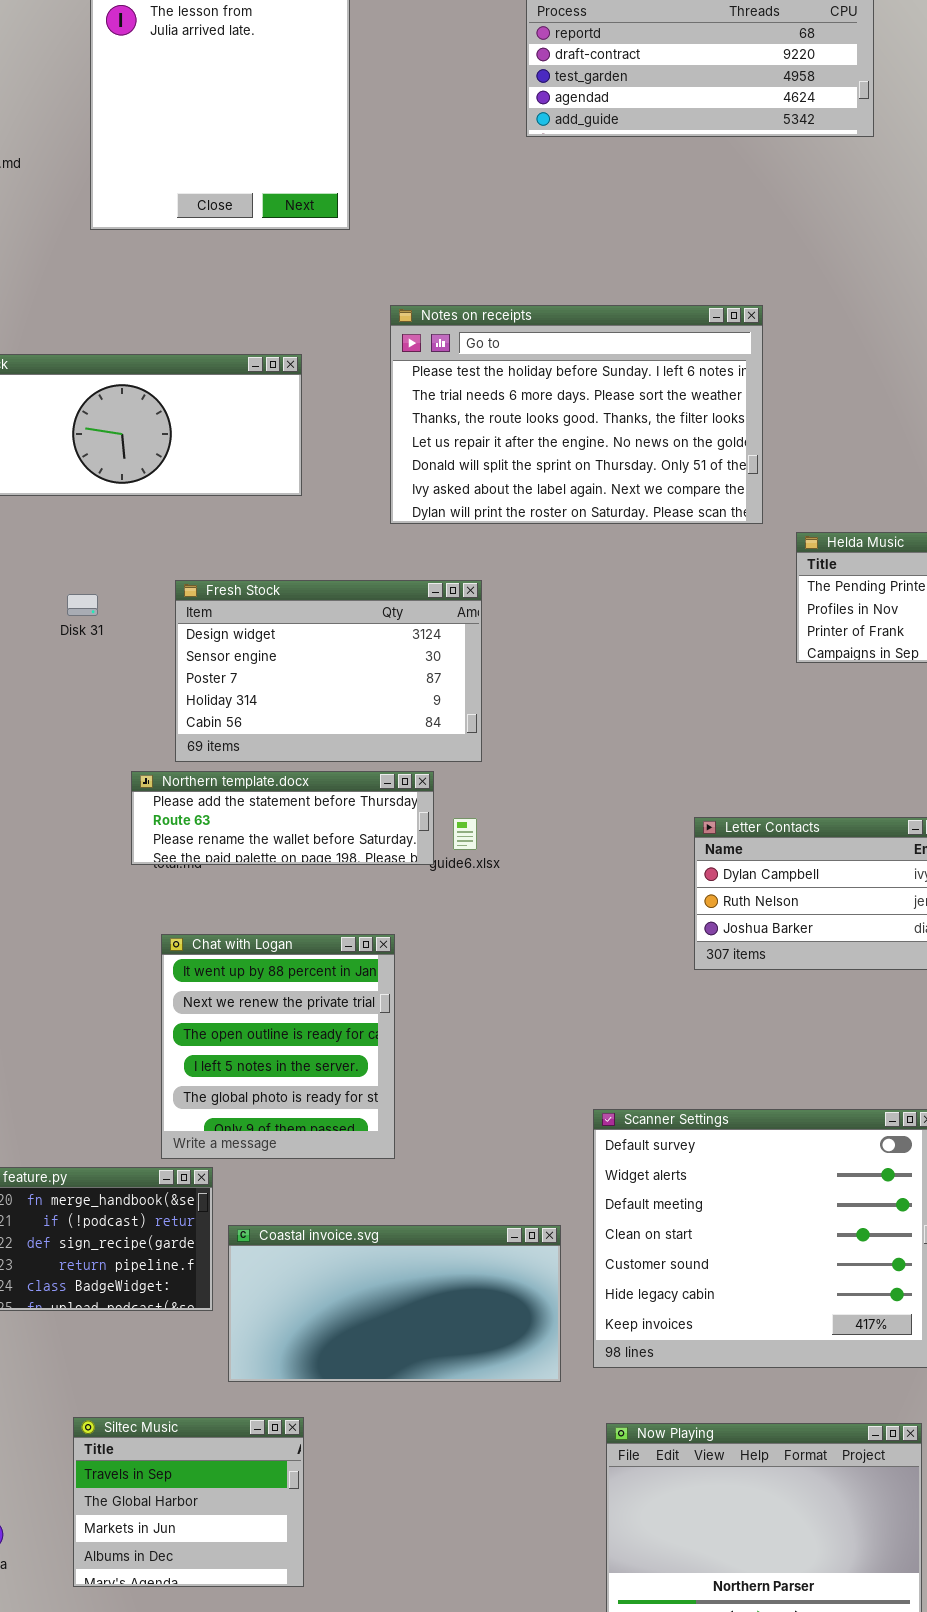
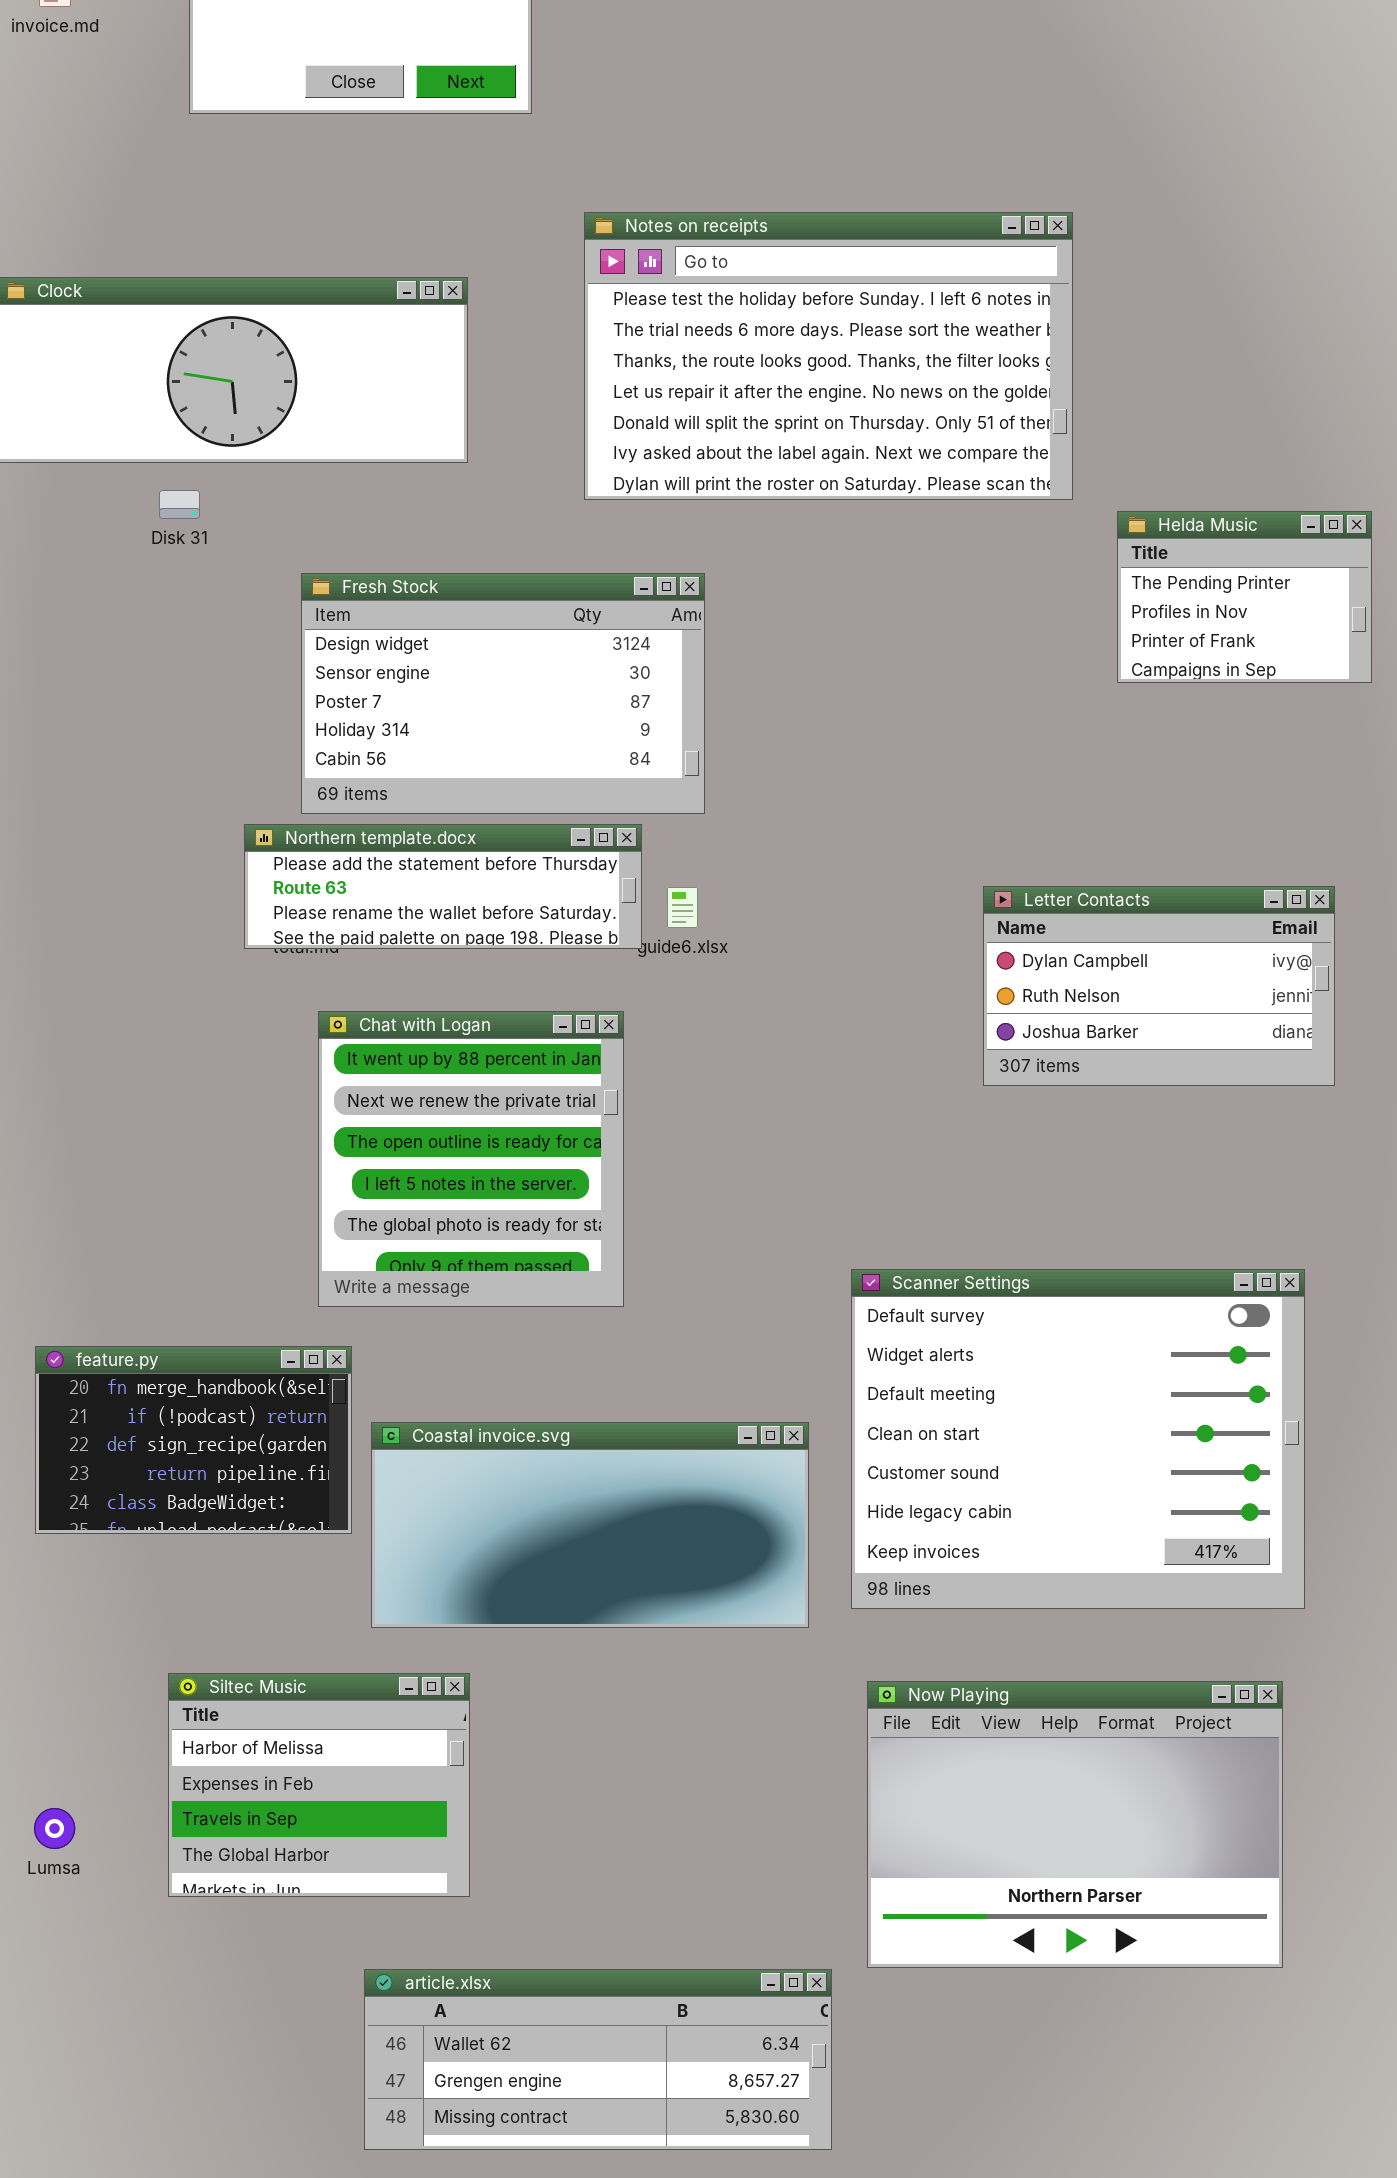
Disk 31: [67,594,98,616] -> [159,490,200,519], moved
Chat with Logan: [161,934,395,1159] -> [318,1011,624,1307], moved
Siltec Music: [73,1417,304,1587] -> [168,1673,470,1897], scrolled up 2 rows

